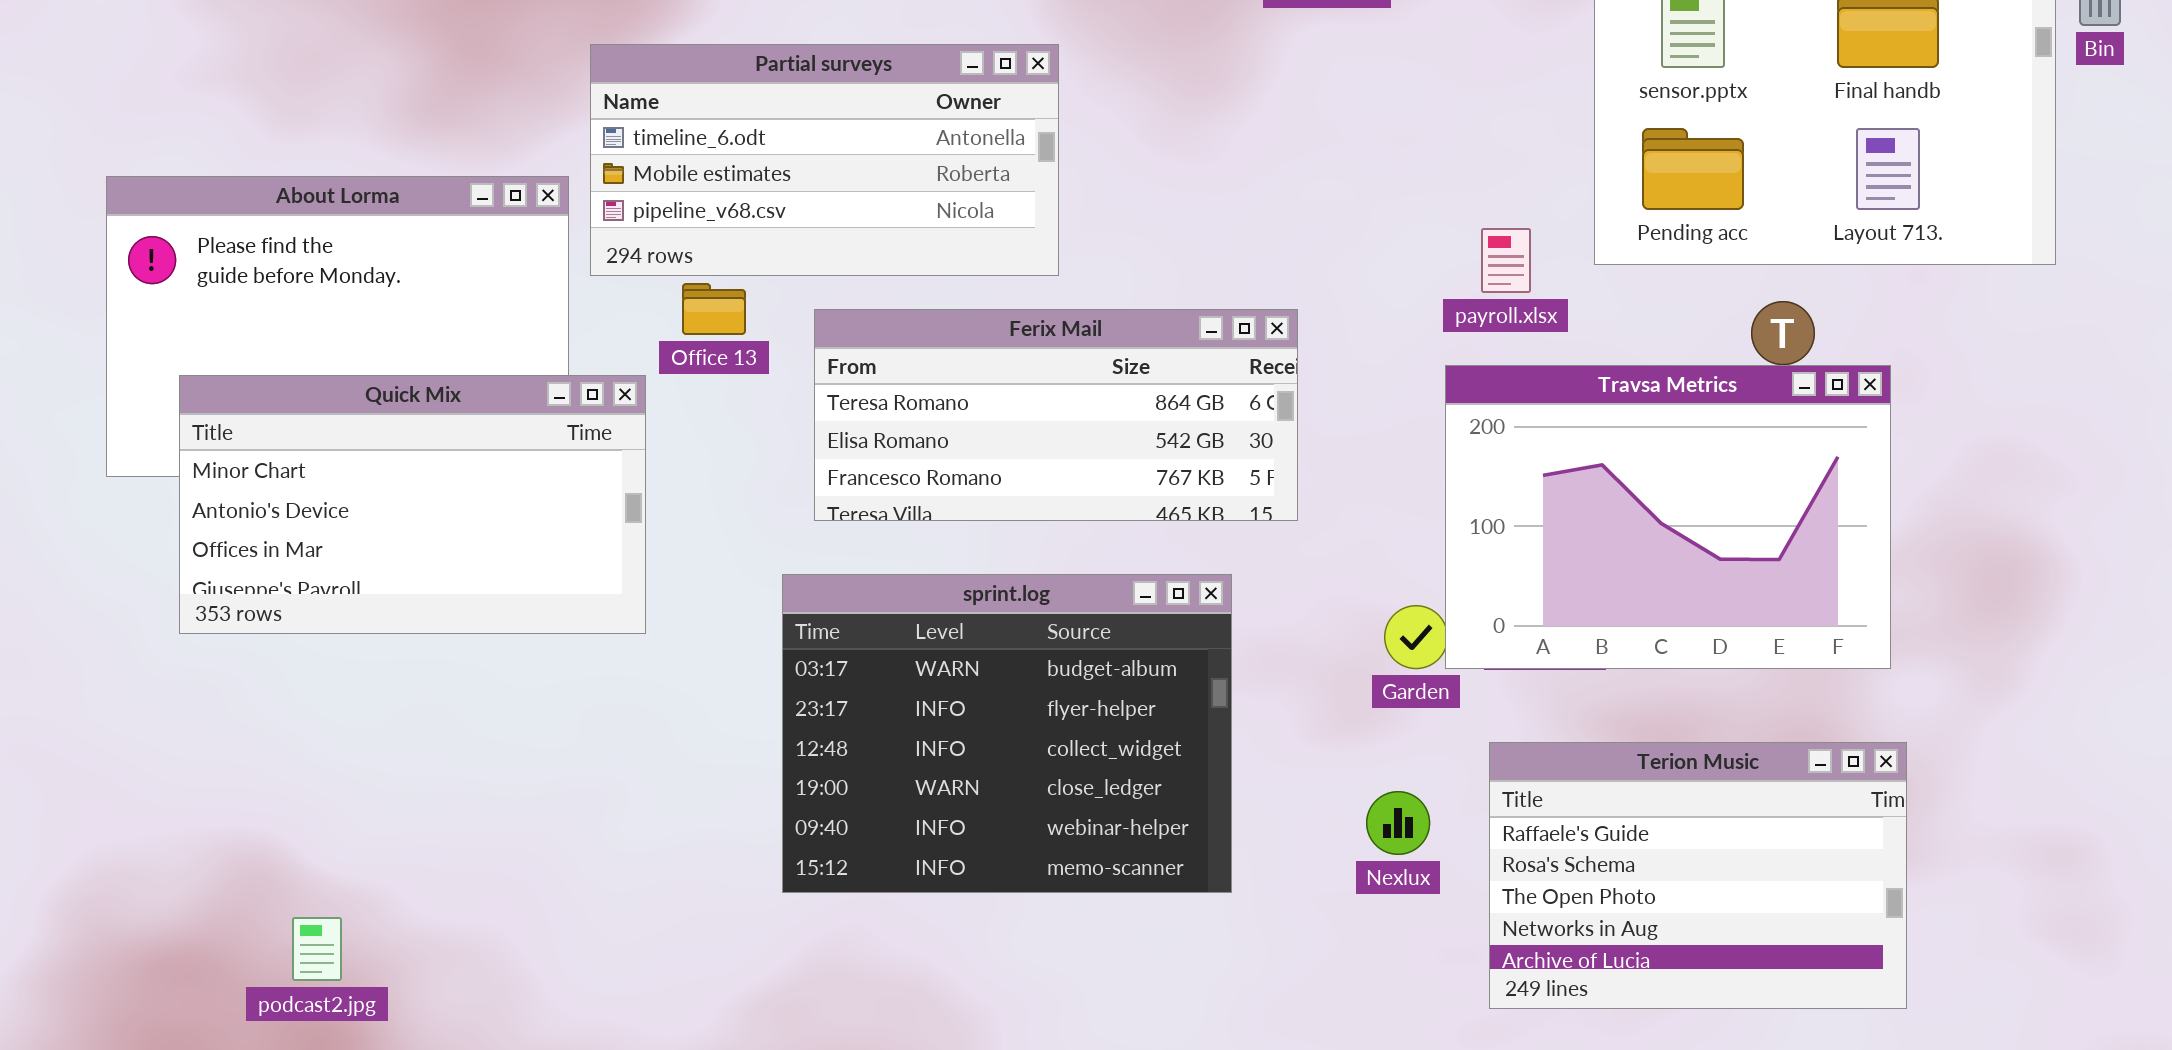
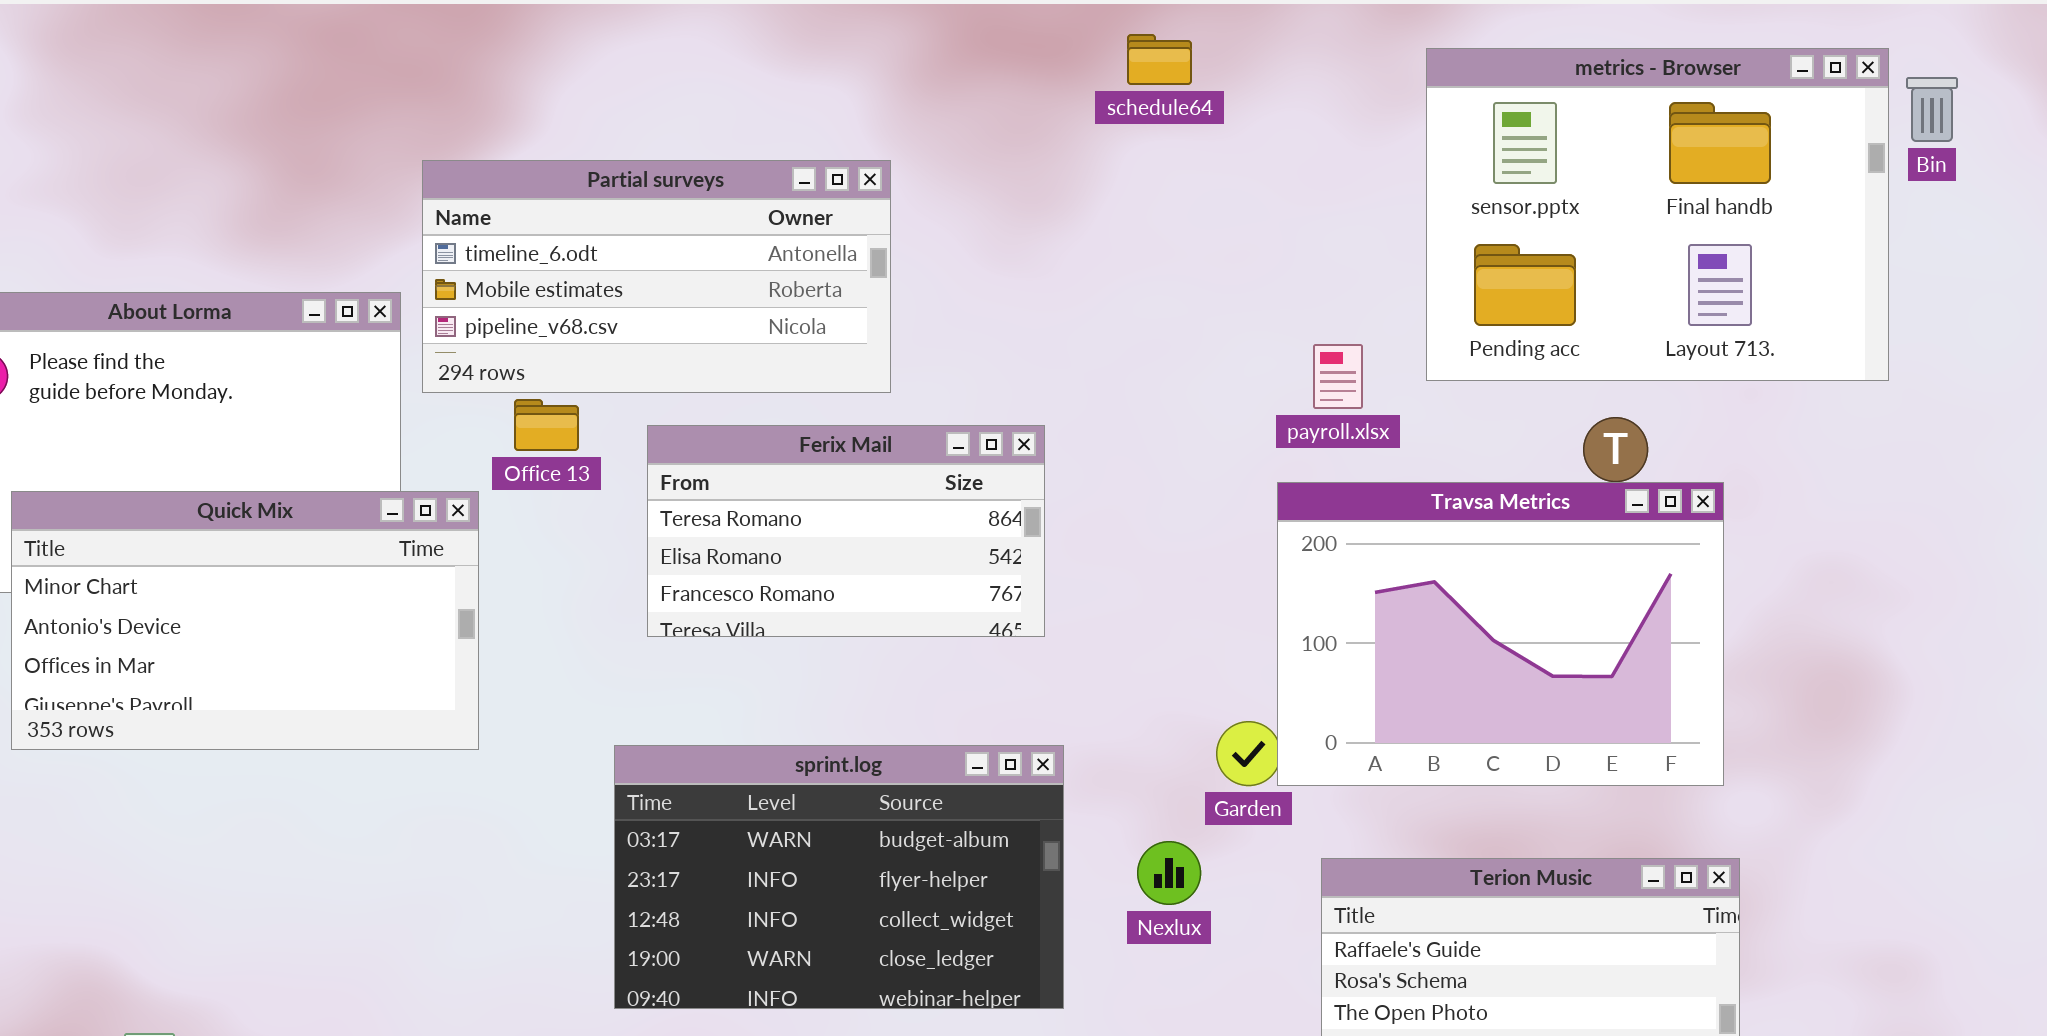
Ferix Mail: [814,309,1298,521] -> [647,425,1045,637], resized
sprint.log: [782,574,1232,893] -> [614,745,1064,1009], resized
Nexlux: [1366,791,1430,855] -> [1137,841,1201,905], moved

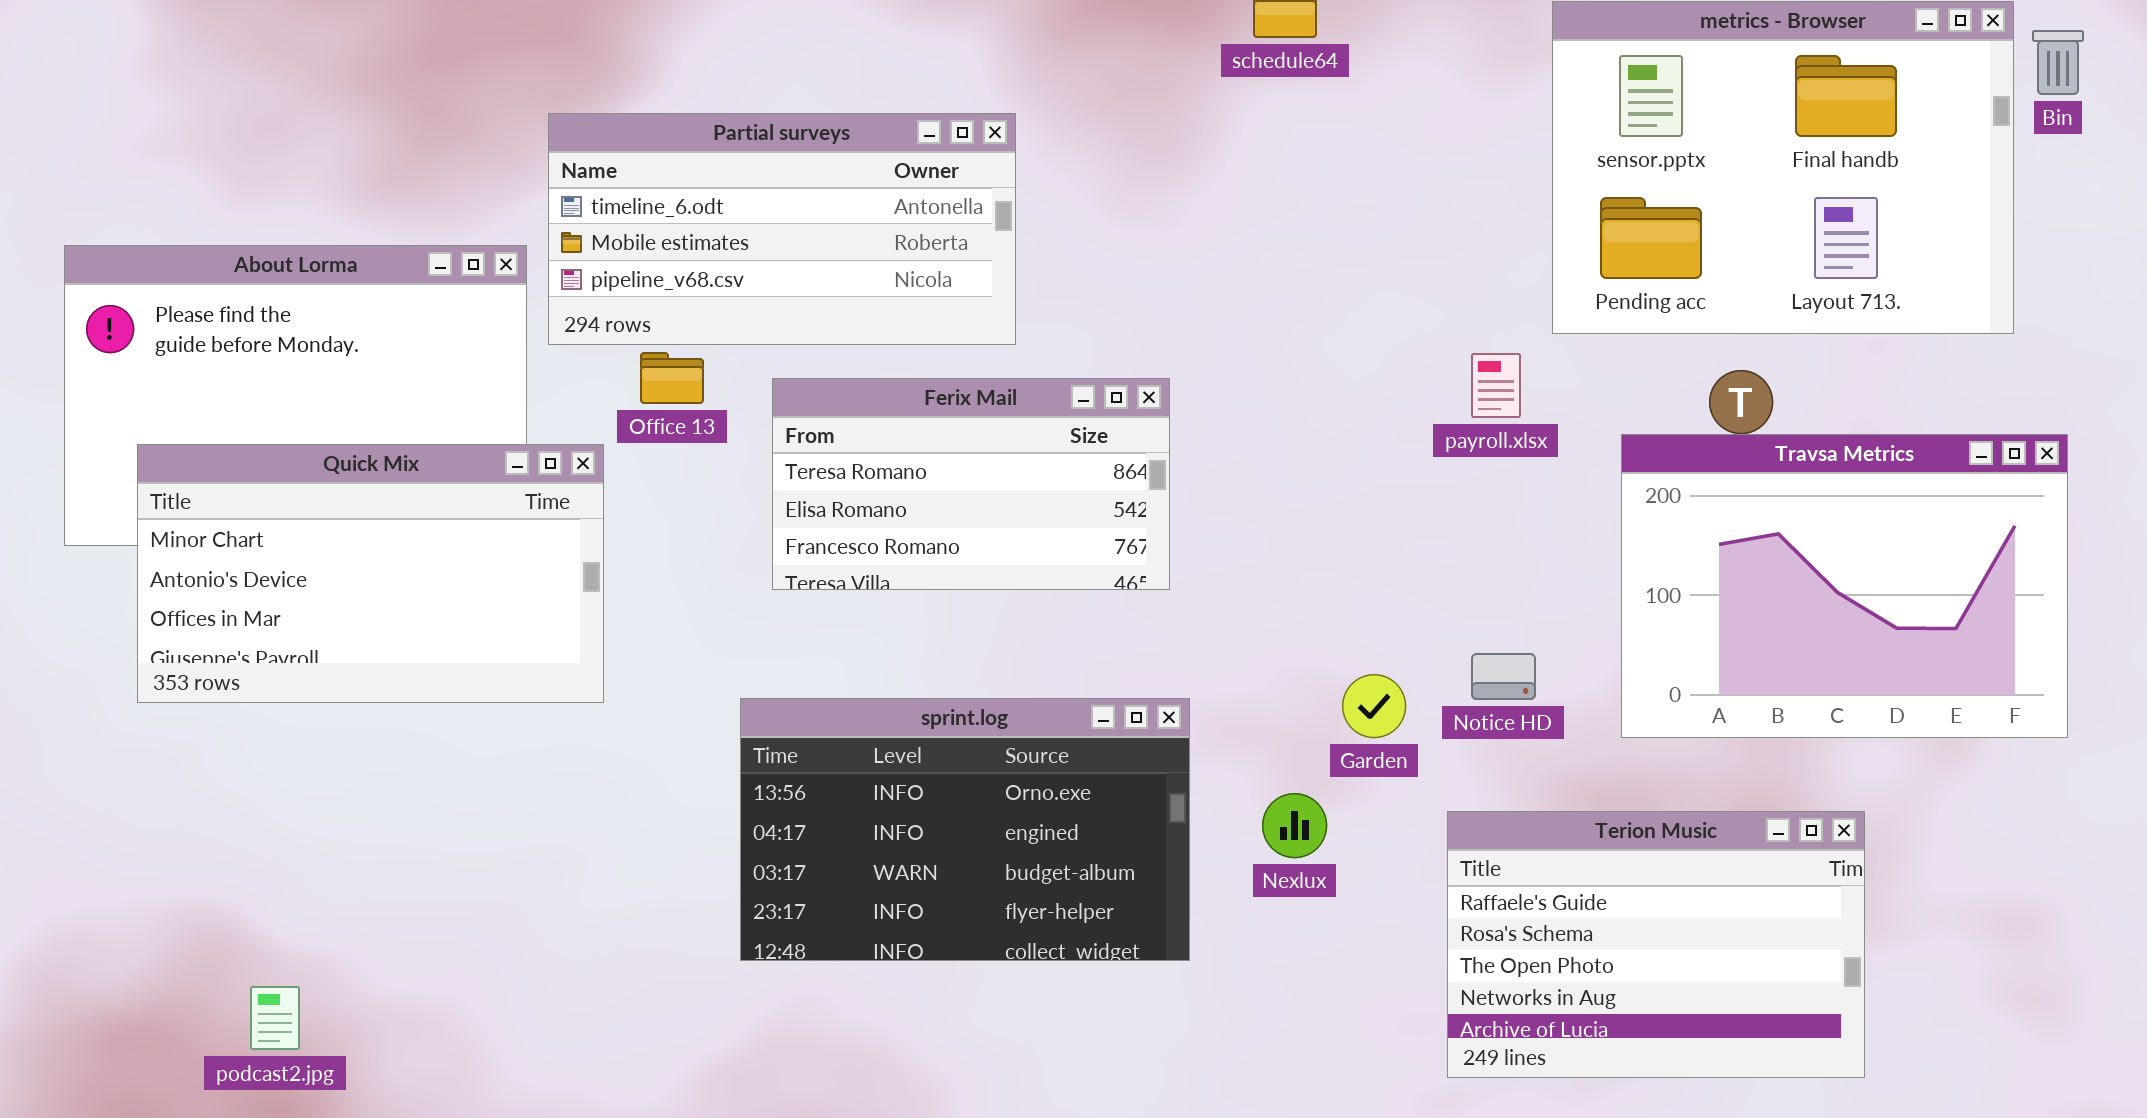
payroll.xlsx: [1313,344,1363,409] -> [1471,353,1521,418], moved
Travsa Metrics: [1277,482,1724,786] -> [1621,434,2068,738], moved
sprint.log: [614,745,1064,1009] -> [740,698,1190,961], scrolled up 2 rows

